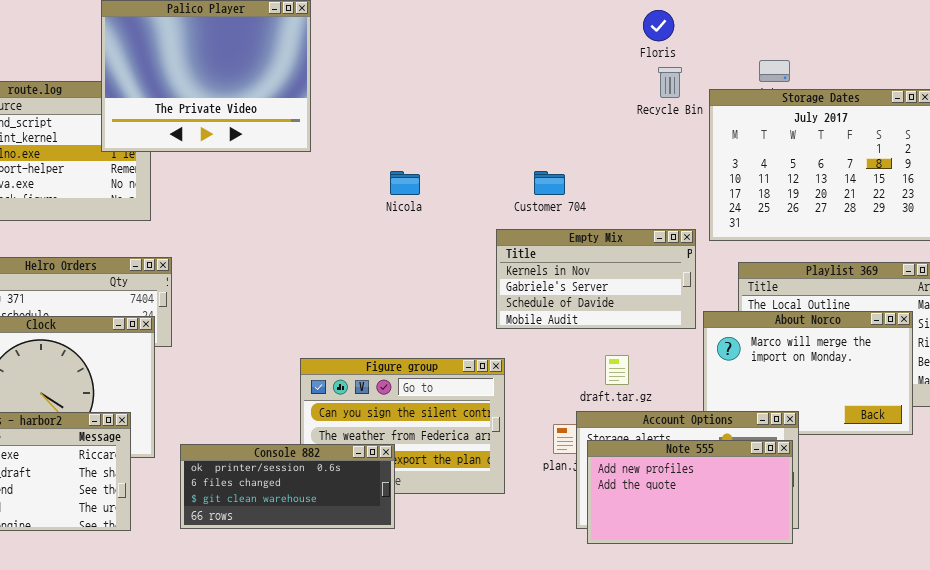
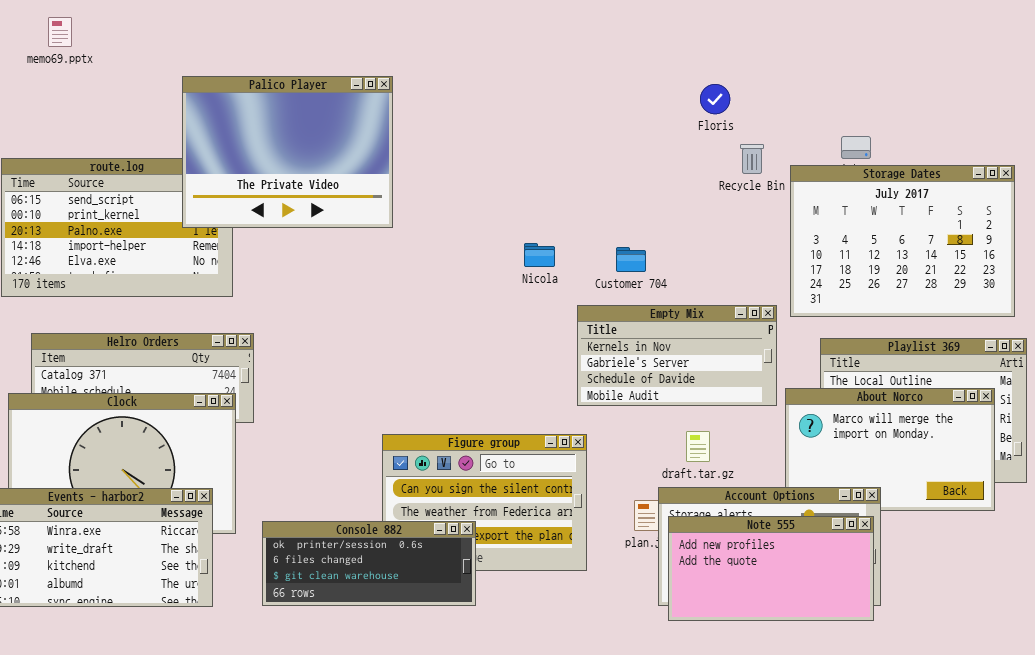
Floris: [643,10,674,41] -> [700,84,730,114], moved
Nicola: [390,171,420,195] -> [524,243,555,267], moved

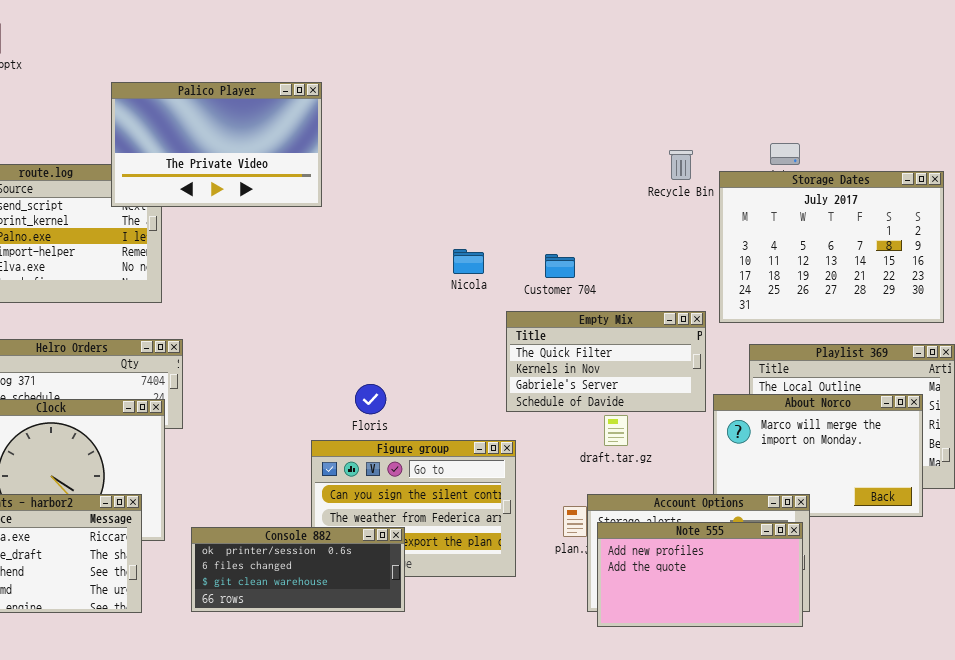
Palico Player: [182,76,393,228] -> [111,82,322,207], resized
Floris: [700,84,730,114] -> [355,384,386,414], moved
Empty Mix: [577,305,777,406] -> [506,311,706,412], scrolled up 1 row
draft.tar.gz: [686,431,710,462] -> [604,415,628,446], moved

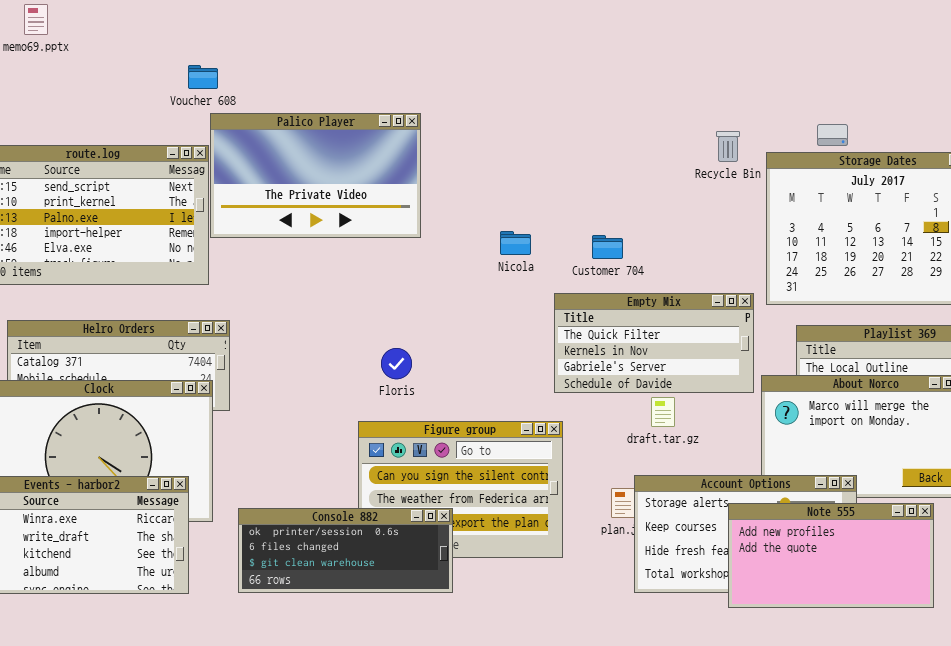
Palico Player: [111,82,322,207] -> [210,113,421,238], moved
Floris: [355,384,386,414] -> [381,348,412,379], moved
Note 555: [597,522,803,627] -> [728,503,934,608], moved

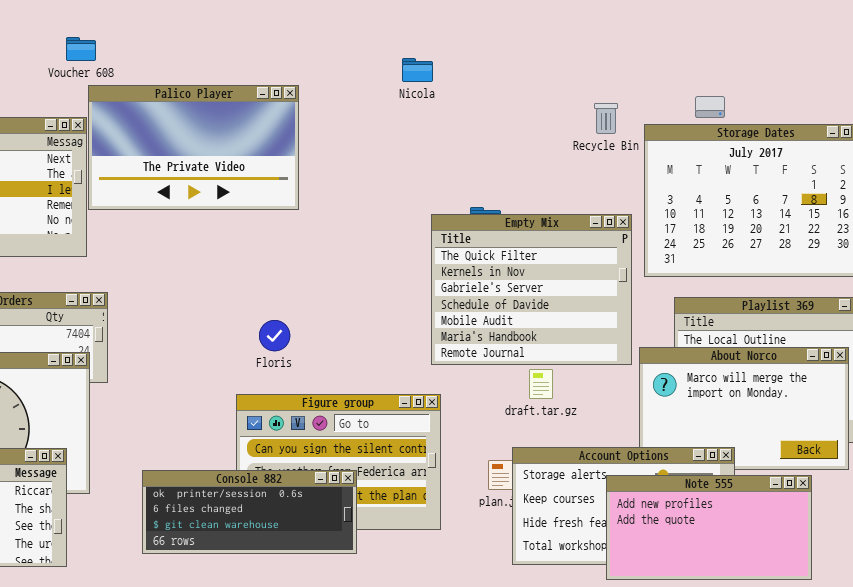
Nicola: [500,231,531,255] -> [402,58,433,82], moved
Empty Mix: [554,293,754,393] -> [431,214,632,365], resized
Console 882: [238,508,453,593] -> [142,470,357,554], moved

